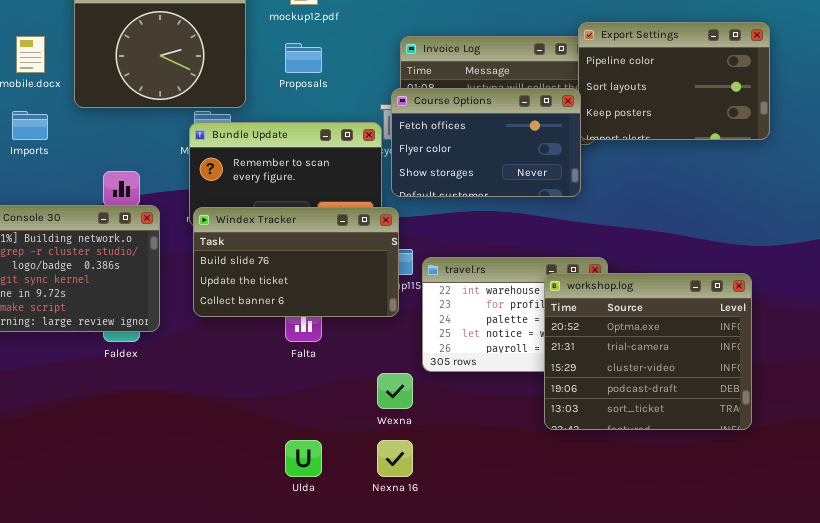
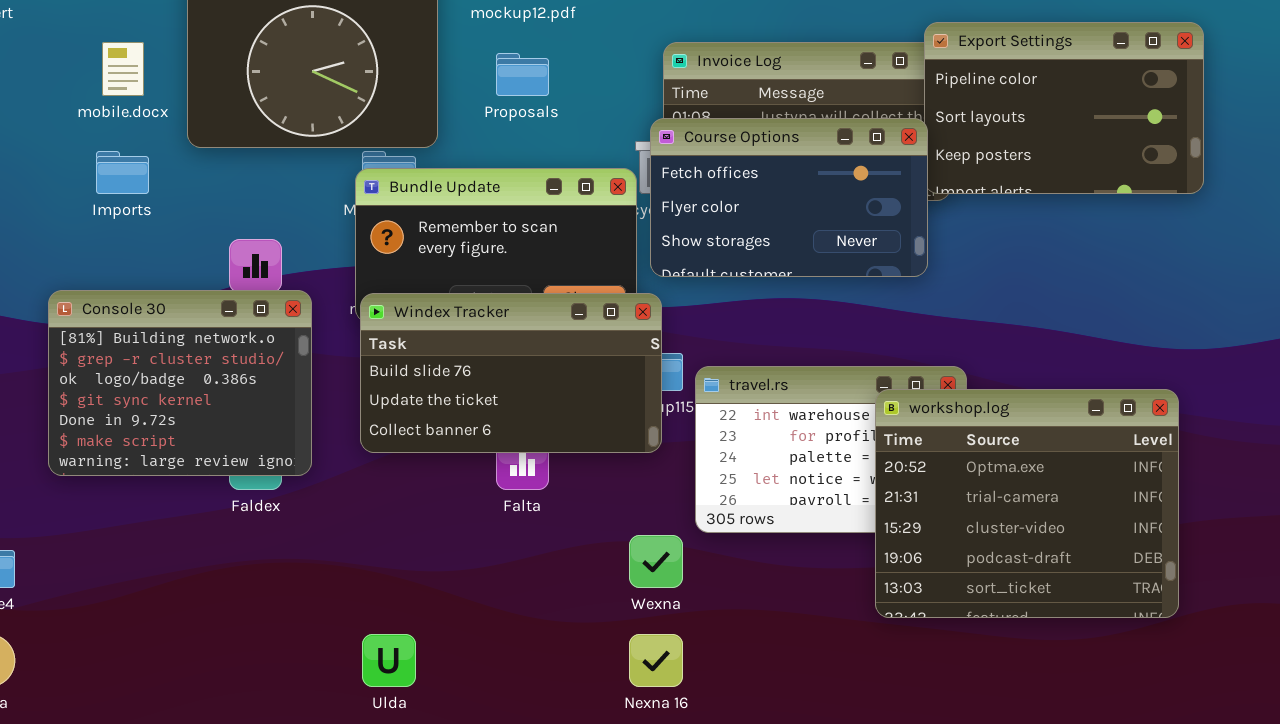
Ulda: [285,440,322,477] -> [362,634,416,687], moved

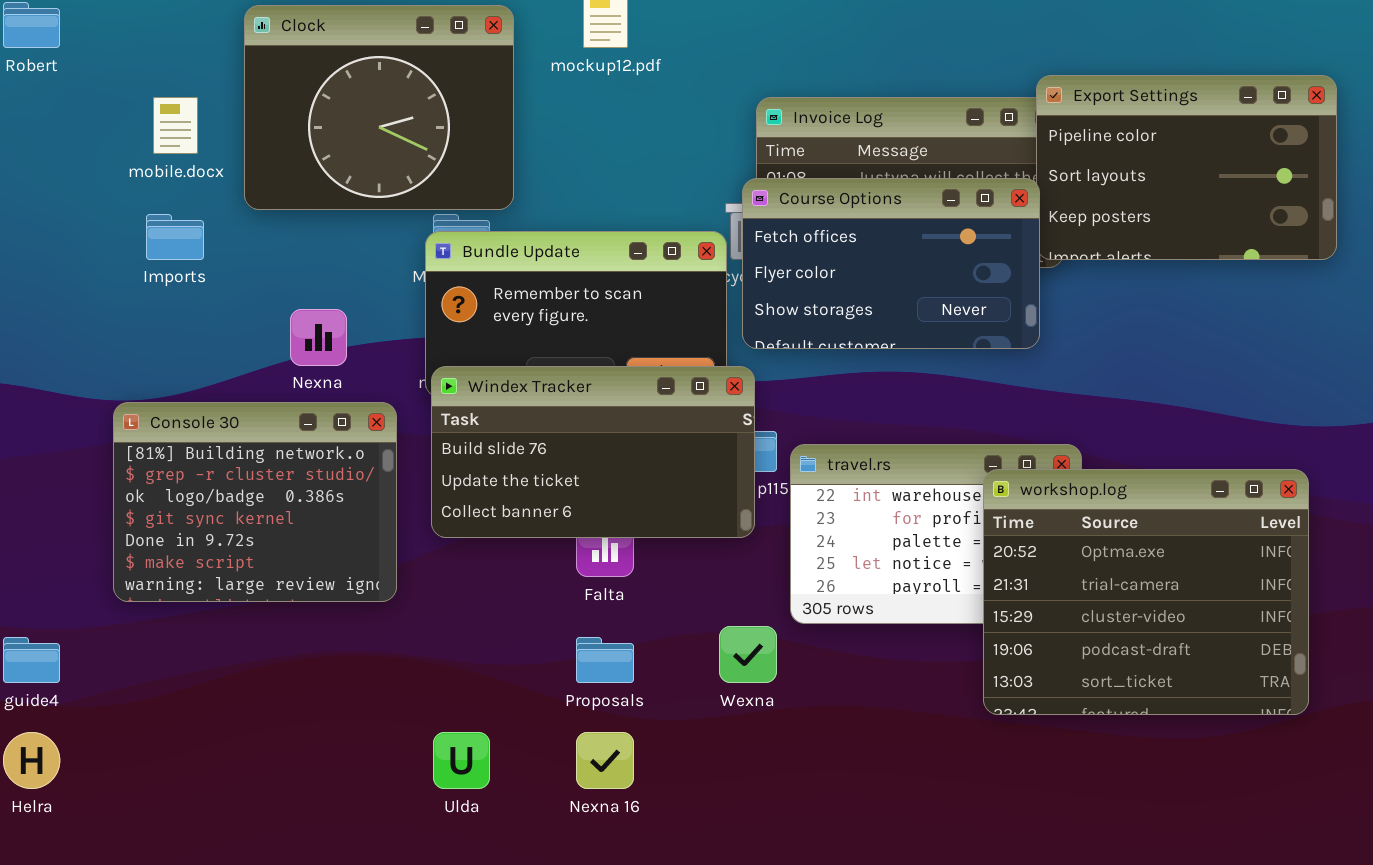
Proposals: [496,53,549,96] -> [576,637,634,683], moved
Console 30: [48,290,312,476] -> [113,402,397,602], moved
Nexna 16: [629,634,683,687] -> [576,732,634,789], moved

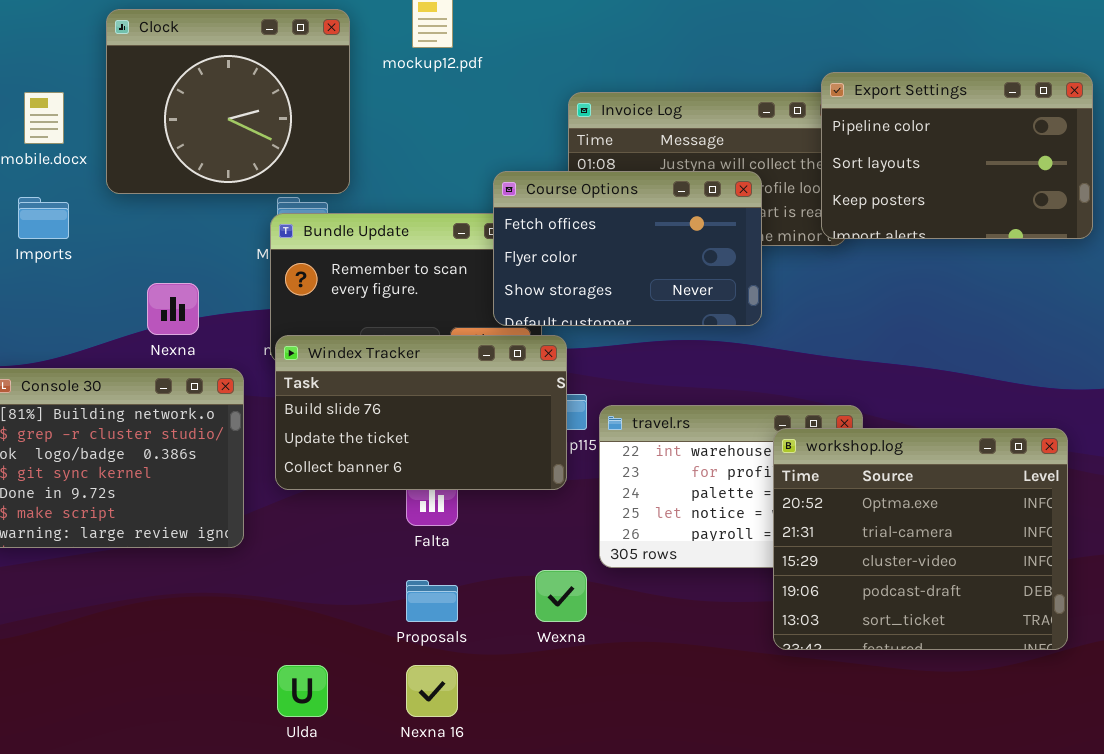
Course Options: [742,178,1040,349] -> [493,171,762,326], moved

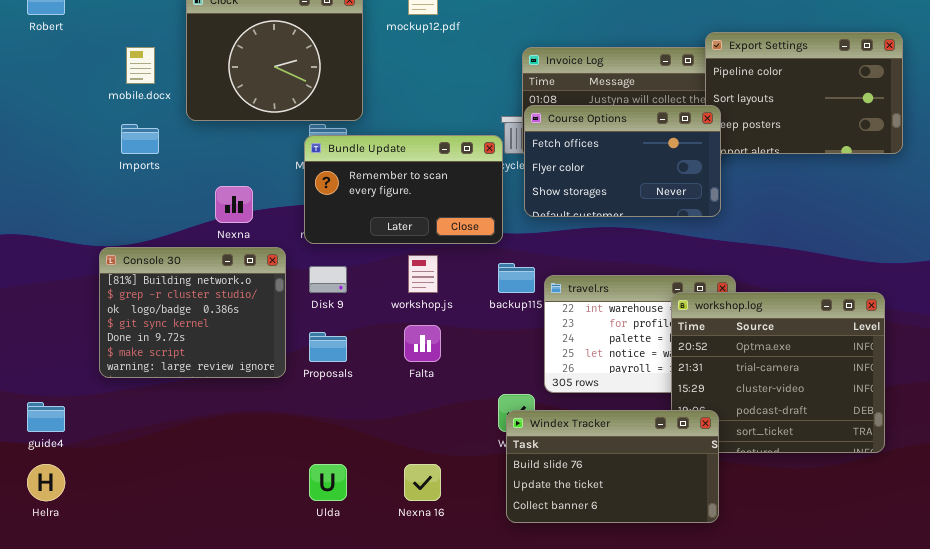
Course Options: [493,171,762,326] -> [524,105,721,217], moved
Windex Tracker: [275,335,567,490] -> [506,410,719,523], moved
Proposals: [406,580,458,622] -> [309,332,347,362], moved

